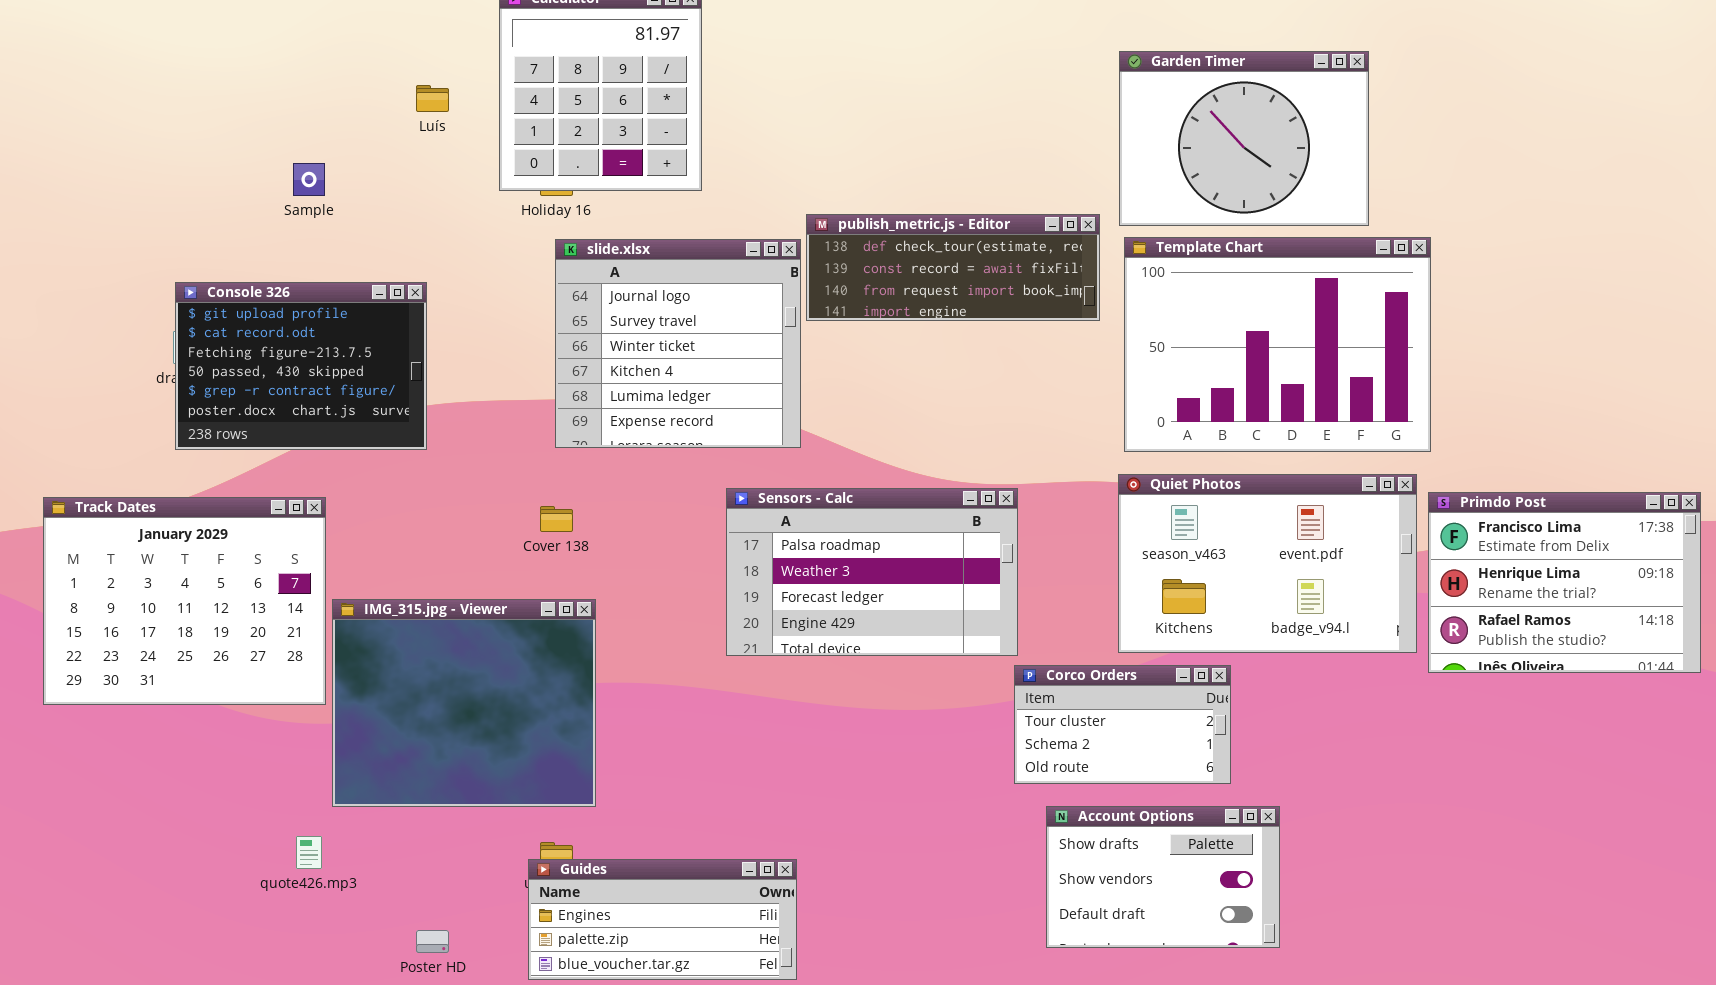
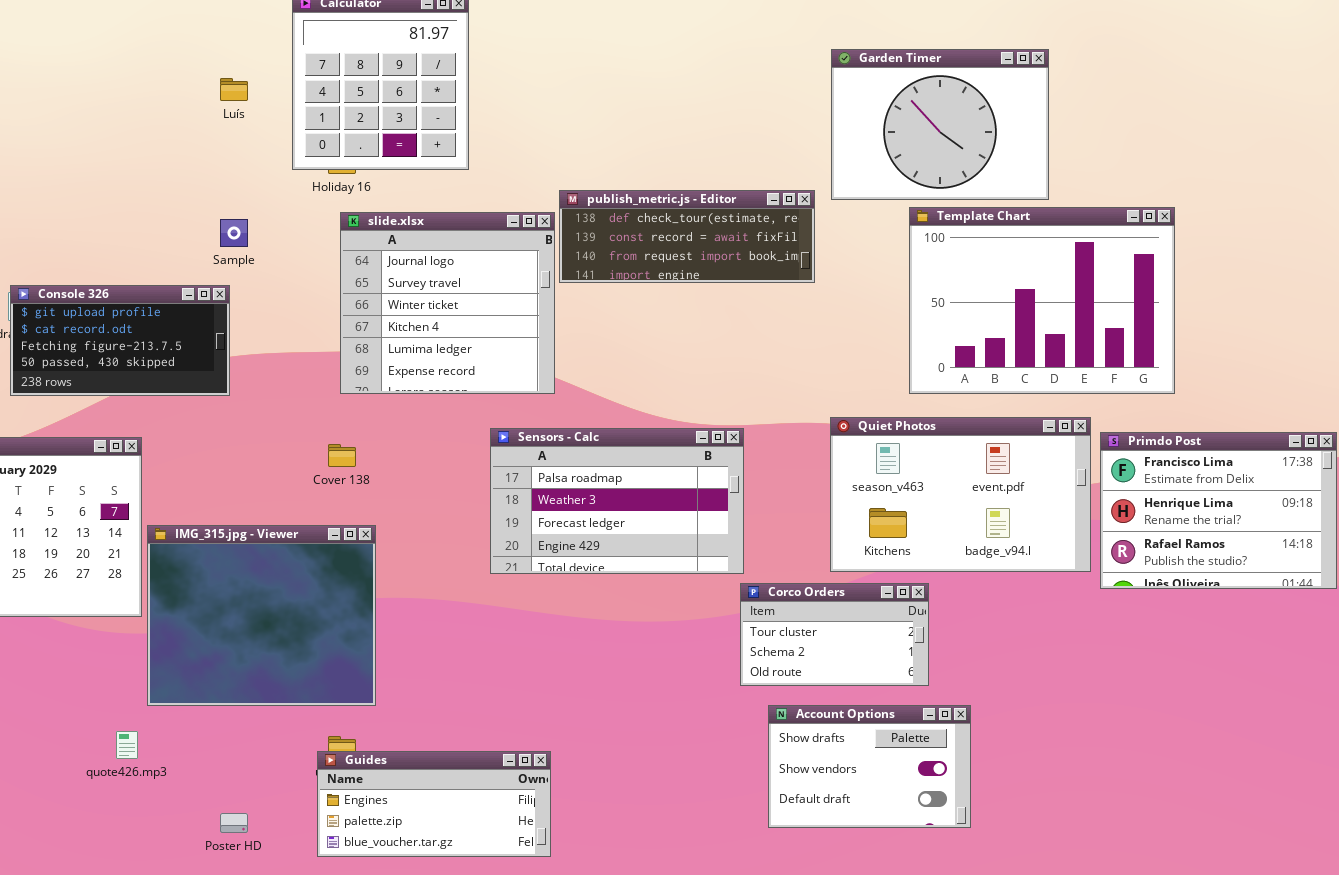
Sample: [293,163,325,196] -> [220,219,248,247], moved
Template Chart: [1124,237,1431,452] -> [909,207,1175,394], moved
Console 326: [175,282,427,450] -> [10,285,230,396], resized

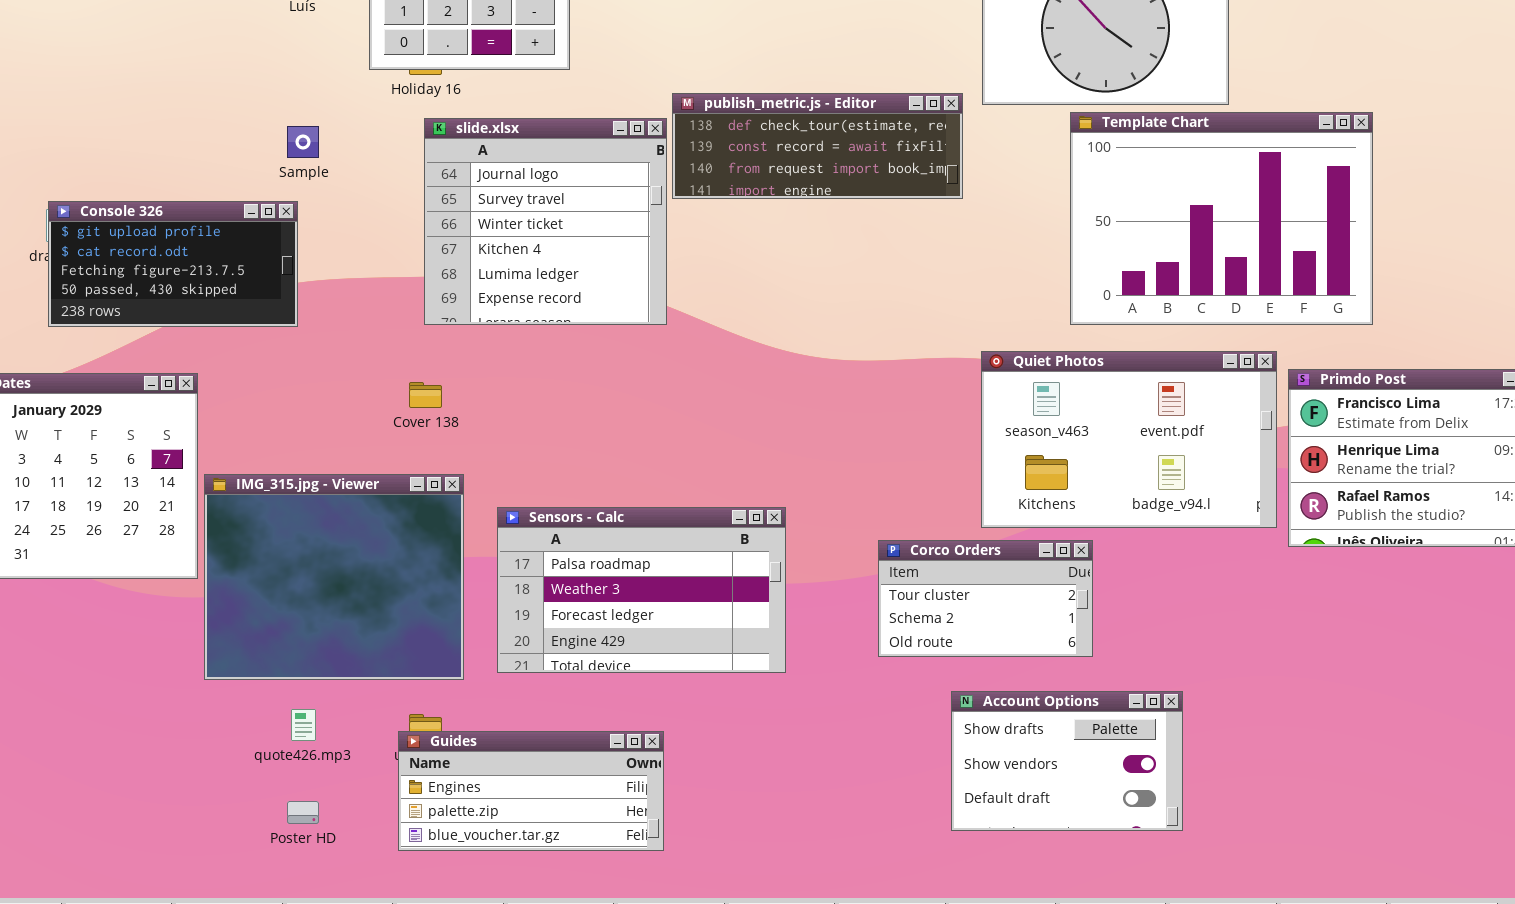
Sensors - Calc: [490,428,744,574] -> [497,507,786,673], moved
Account Options: [768,705,971,828] -> [951,691,1183,831], moved
quote426.mp3: [116,731,138,759] -> [291,709,316,741], moved

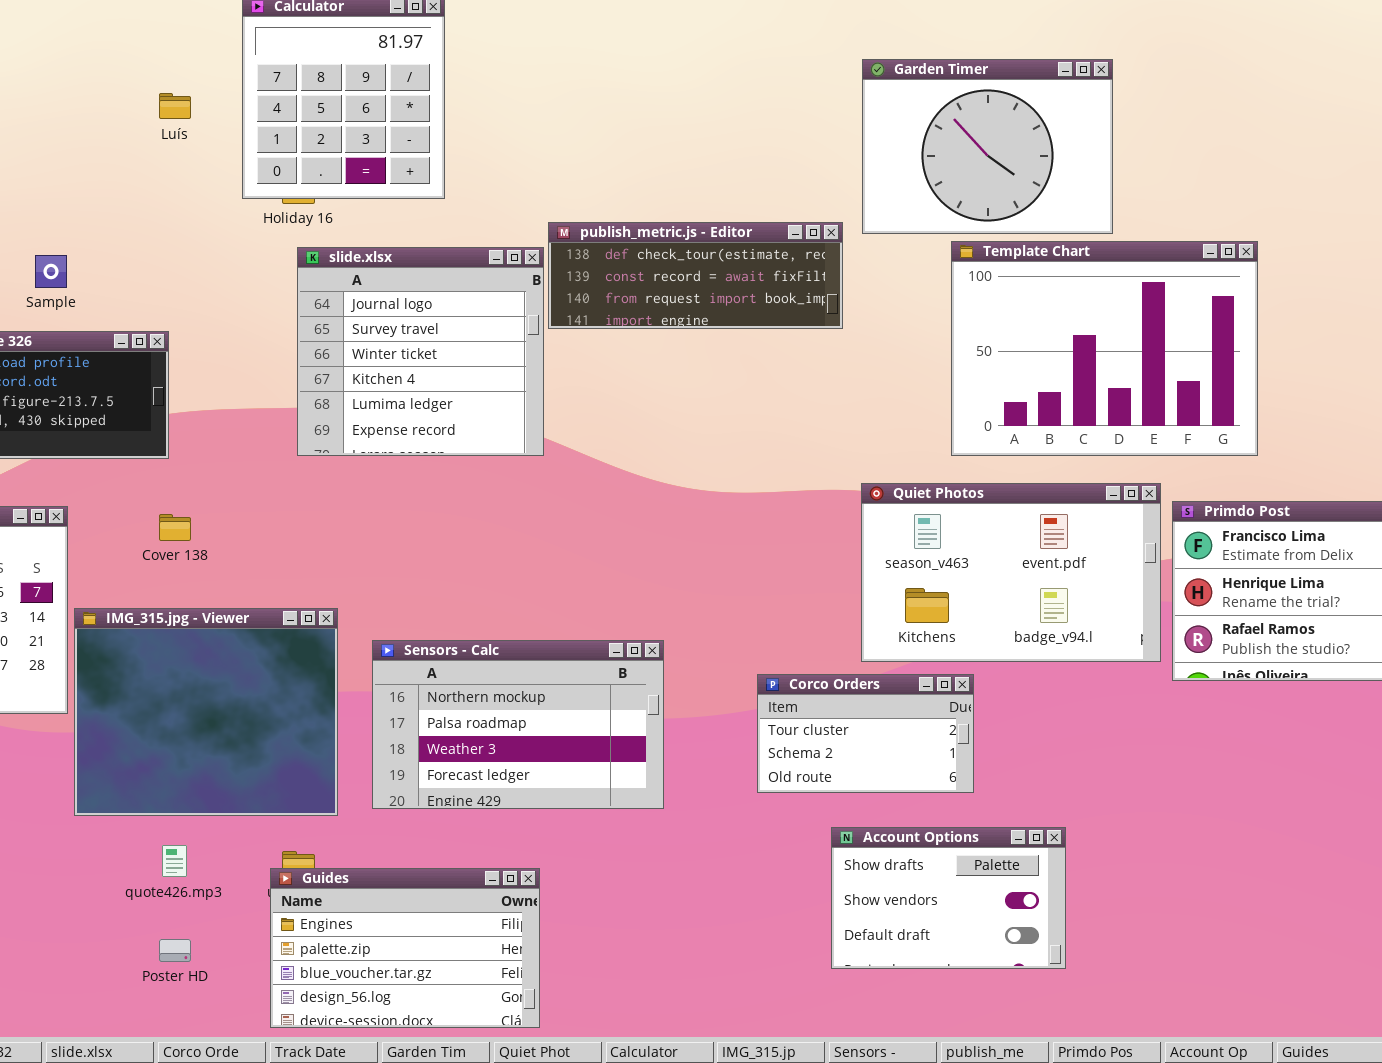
Sample: [287,126,319,158] -> [35,255,67,288], moved
Cover 138: [409,382,442,408] -> [159,514,191,541], moved
Sensors - Calc: [497,507,786,673] -> [372,640,664,809], scrolled up 1 row
Guides: [398,731,664,851] -> [270,868,540,1028], resized

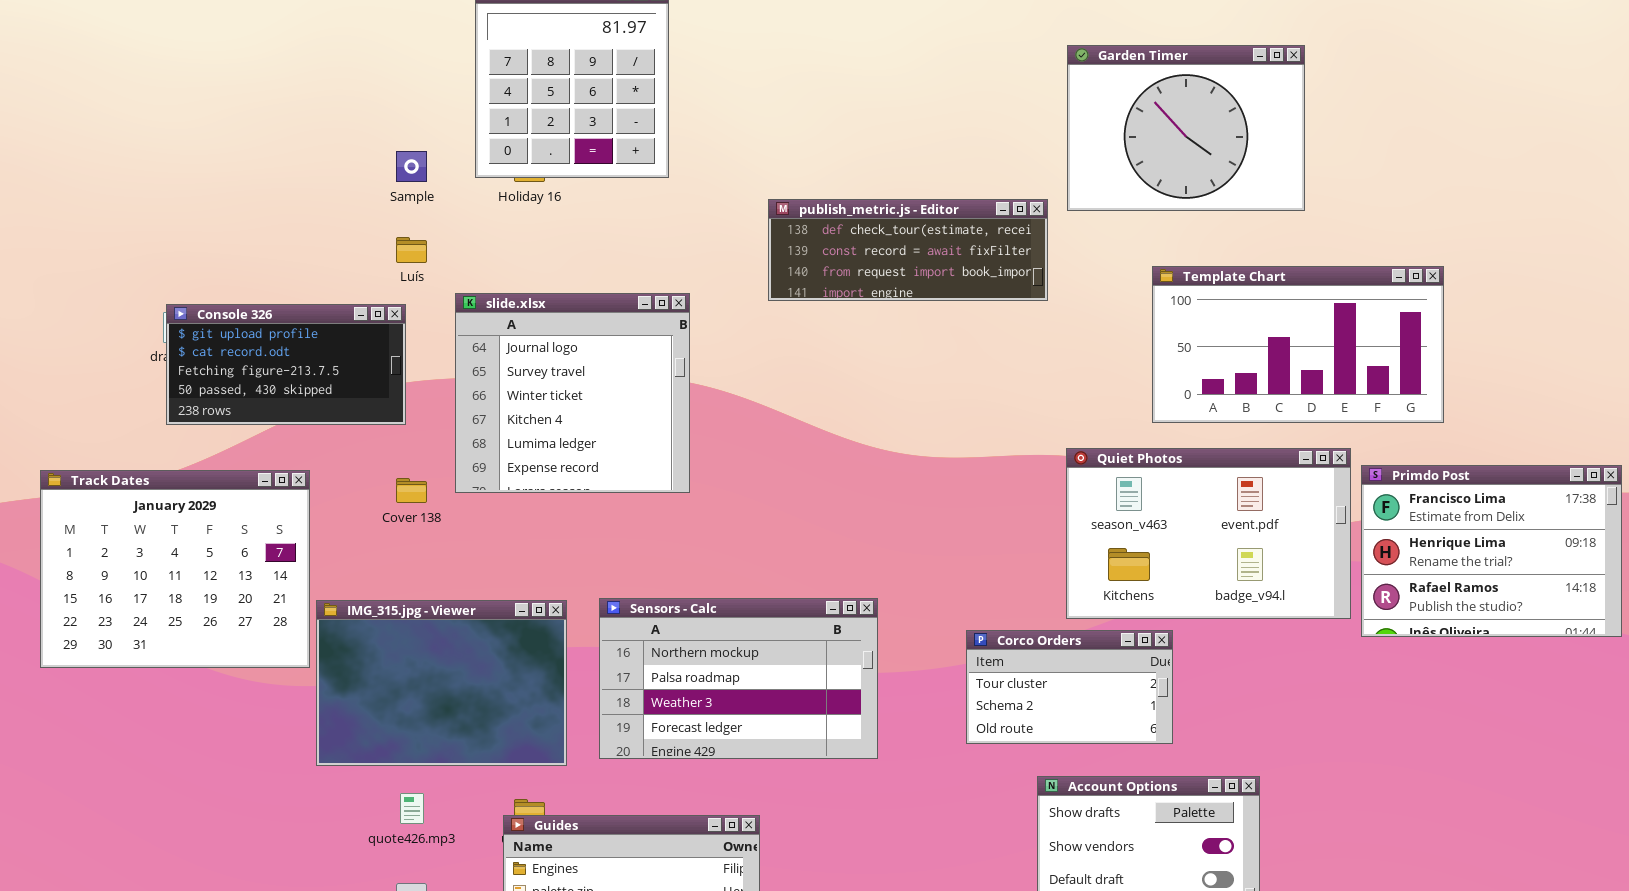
Luís: [159,93,191,119] -> [396,237,427,263], moved
Template Chart: [951,241,1258,456] -> [1152,266,1444,423], resized
slide.xlsx: [297,247,544,456] -> [455,293,690,493], moved
Sample: [35,255,67,288] -> [396,151,427,182], moved
IMG_315.jpg - Viewer: [74,608,338,816] -> [316,600,567,766], resized

